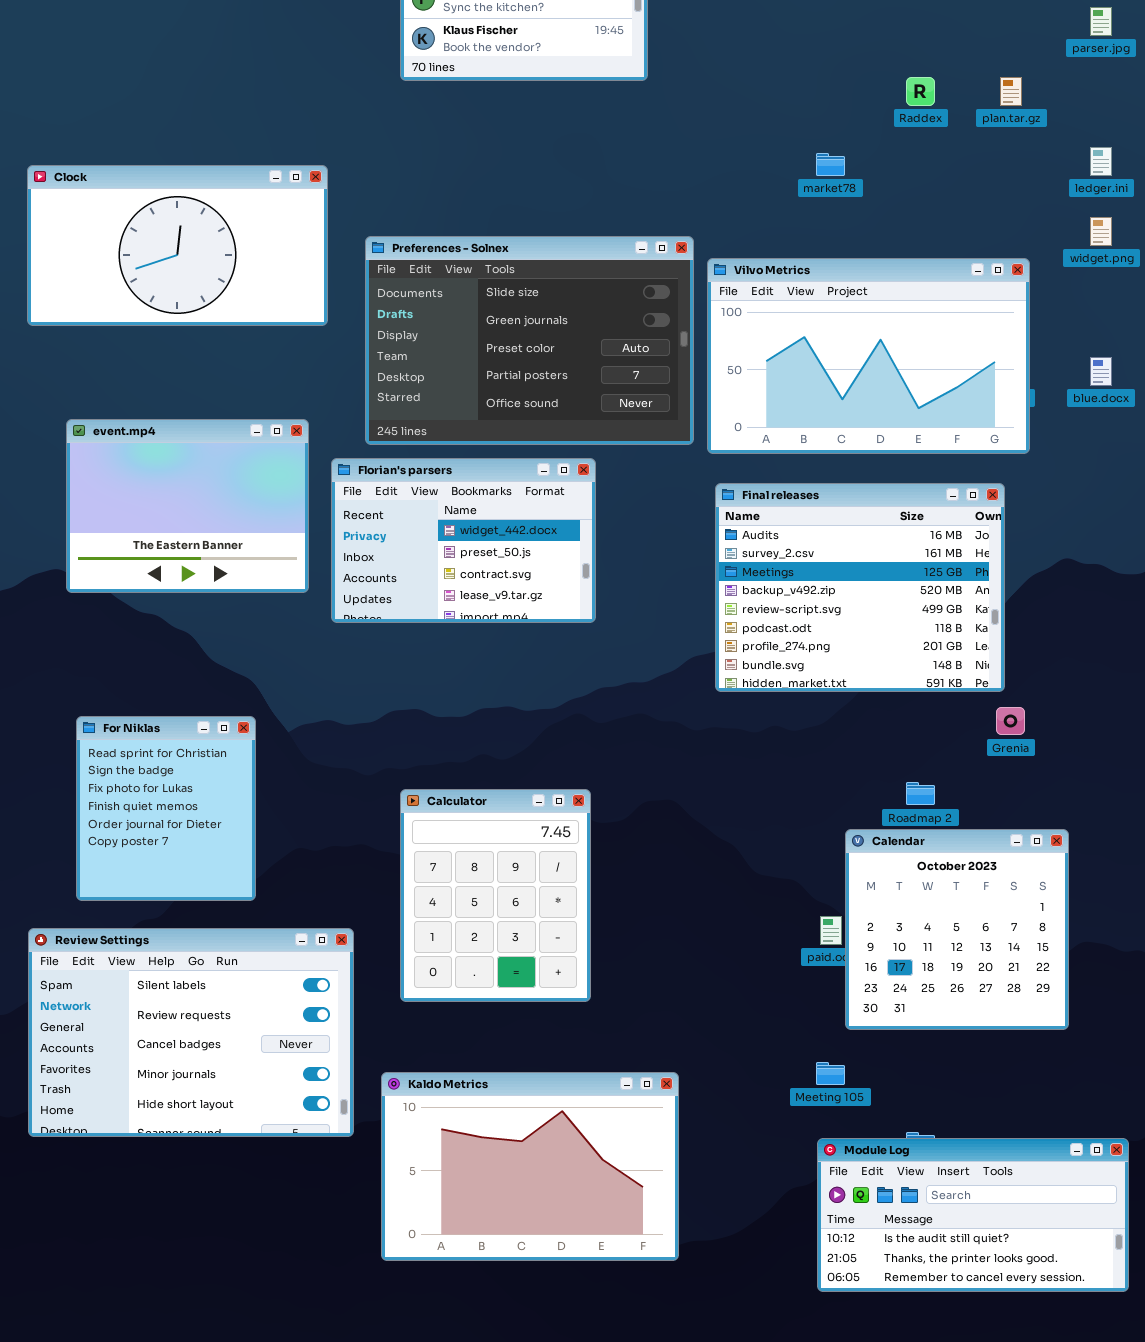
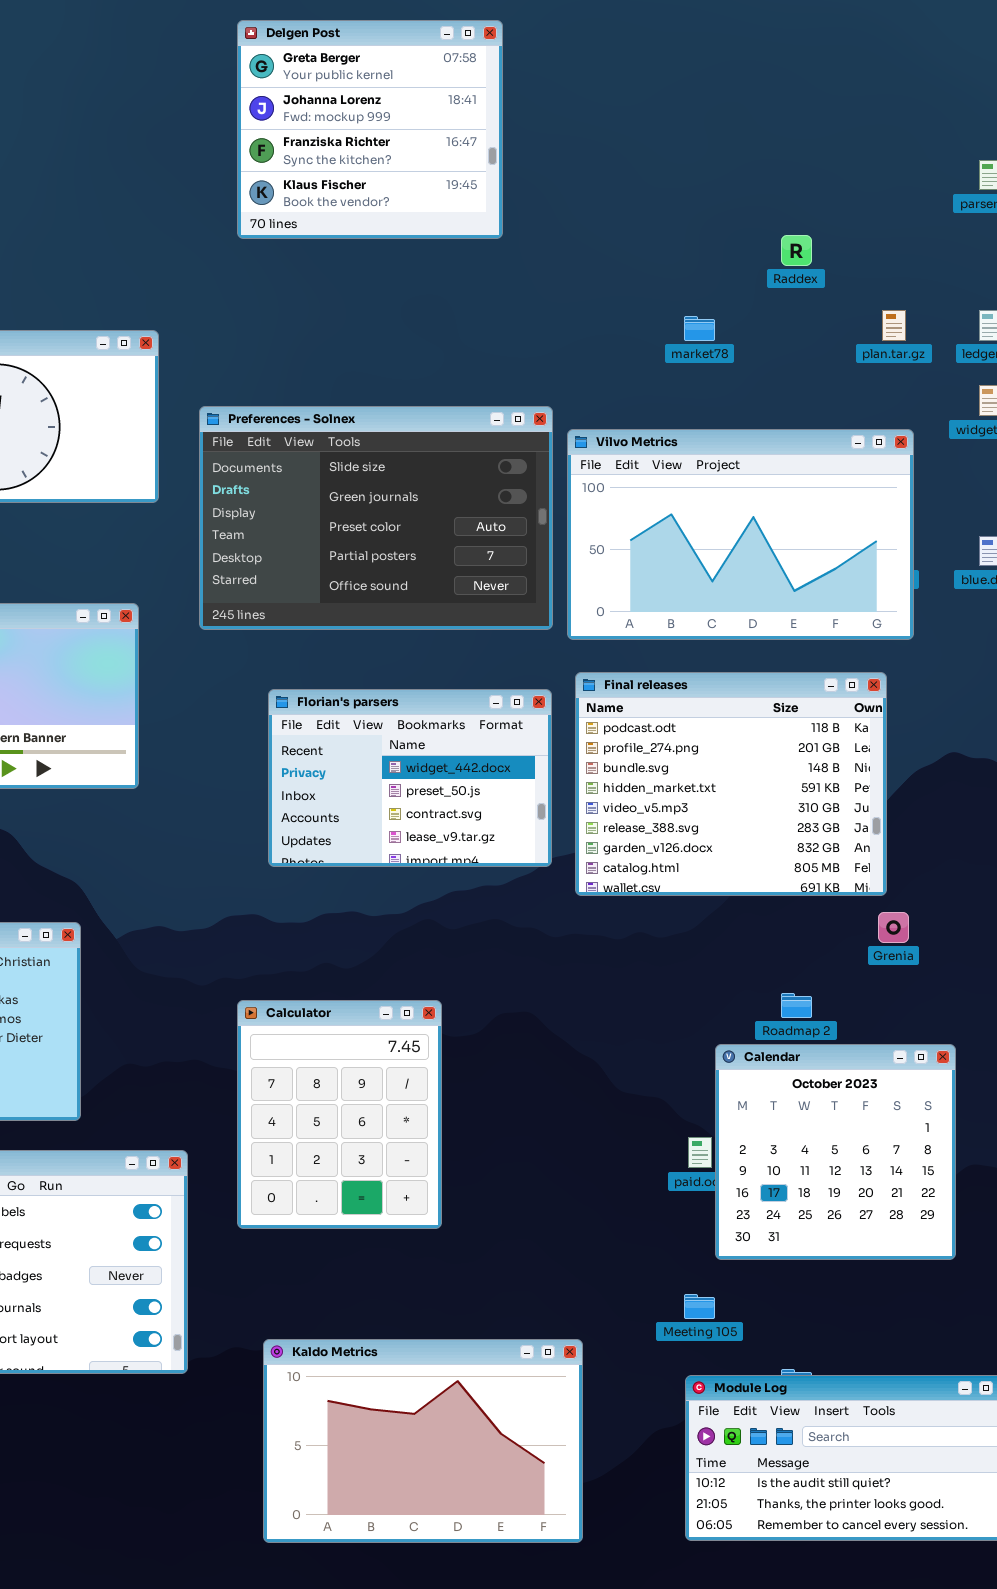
plan.tar.gz: [1000,77,1022,106] -> [882,310,906,341], moved
Florian's parsers: [331,458,596,623] -> [268,689,552,867], moved
Final releases: [715,483,1005,692] -> [575,672,887,896], scrolled down 5 rows
Kaldo Metrics: [381,1072,679,1261] -> [263,1339,583,1543], moved

